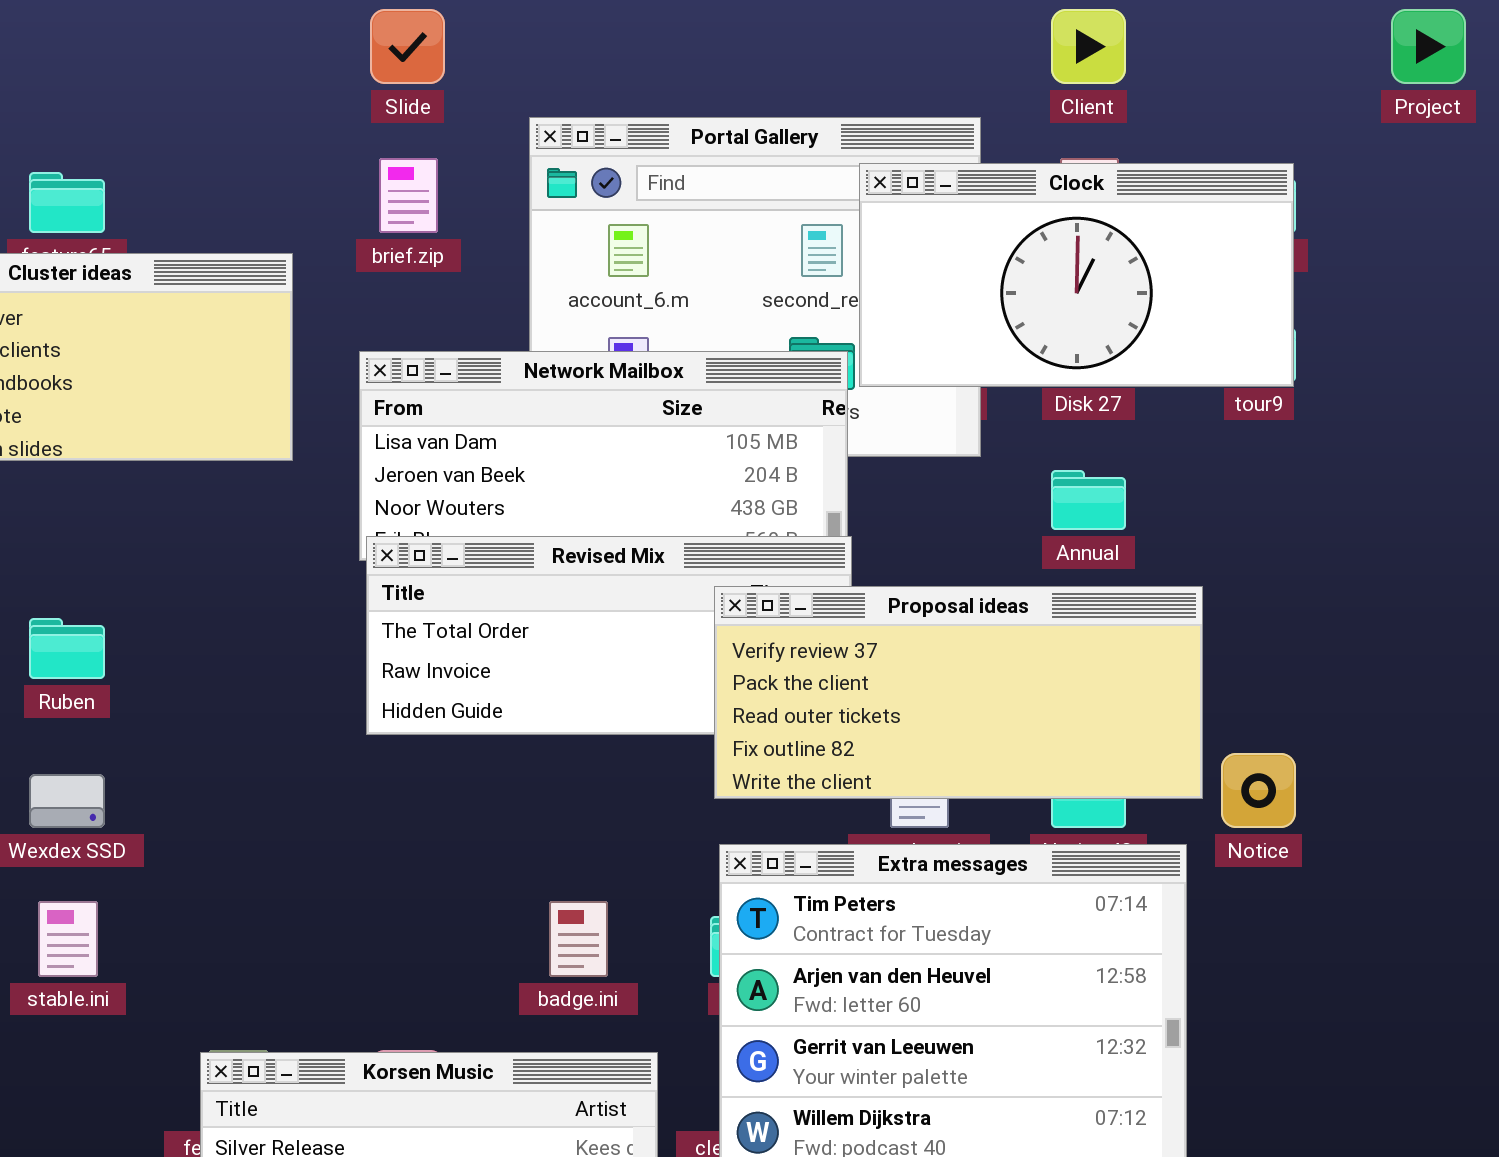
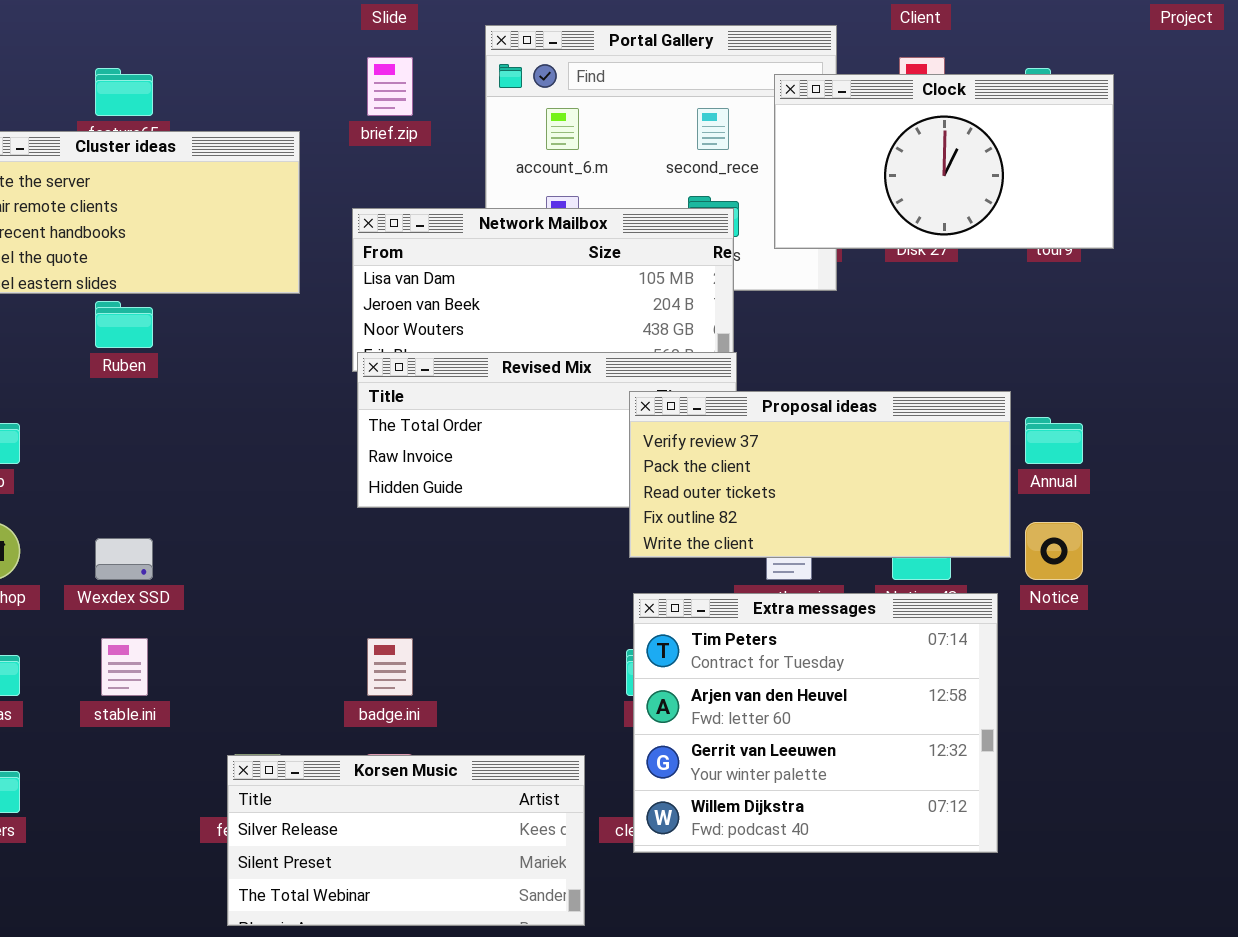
Clock: [859,163,1294,387] -> [774,74,1114,249], moved
Annual: [1051,470,1126,530] -> [1025,417,1083,464], moved
Ruben: [29,618,105,679] -> [95,301,153,348], moved
badge.ini: [549,901,608,977] -> [367,638,413,696], moved

